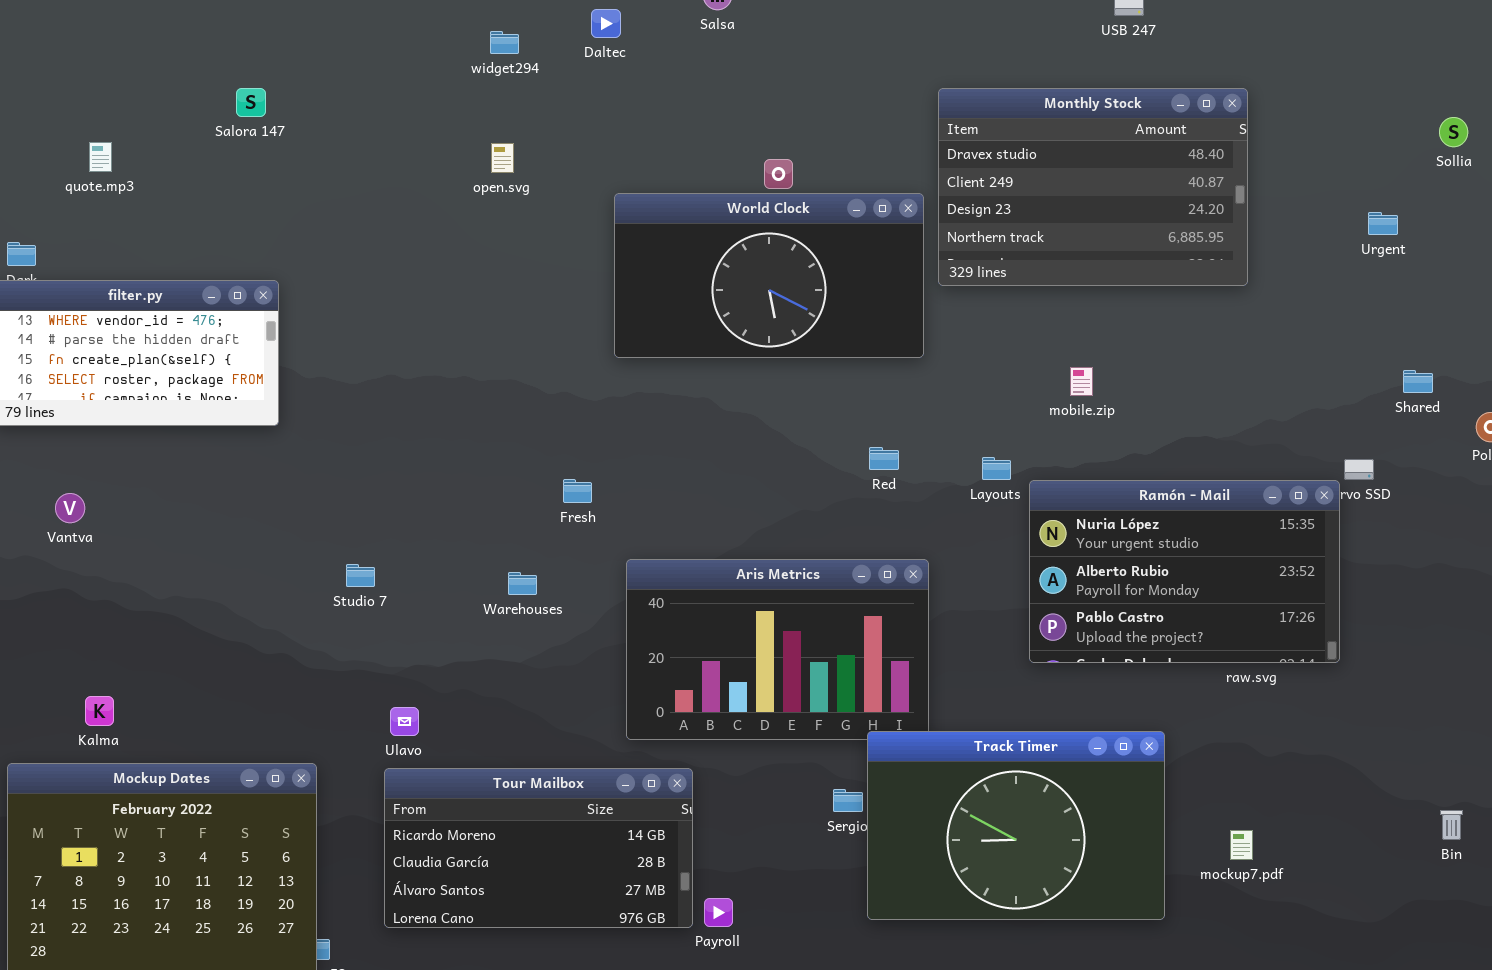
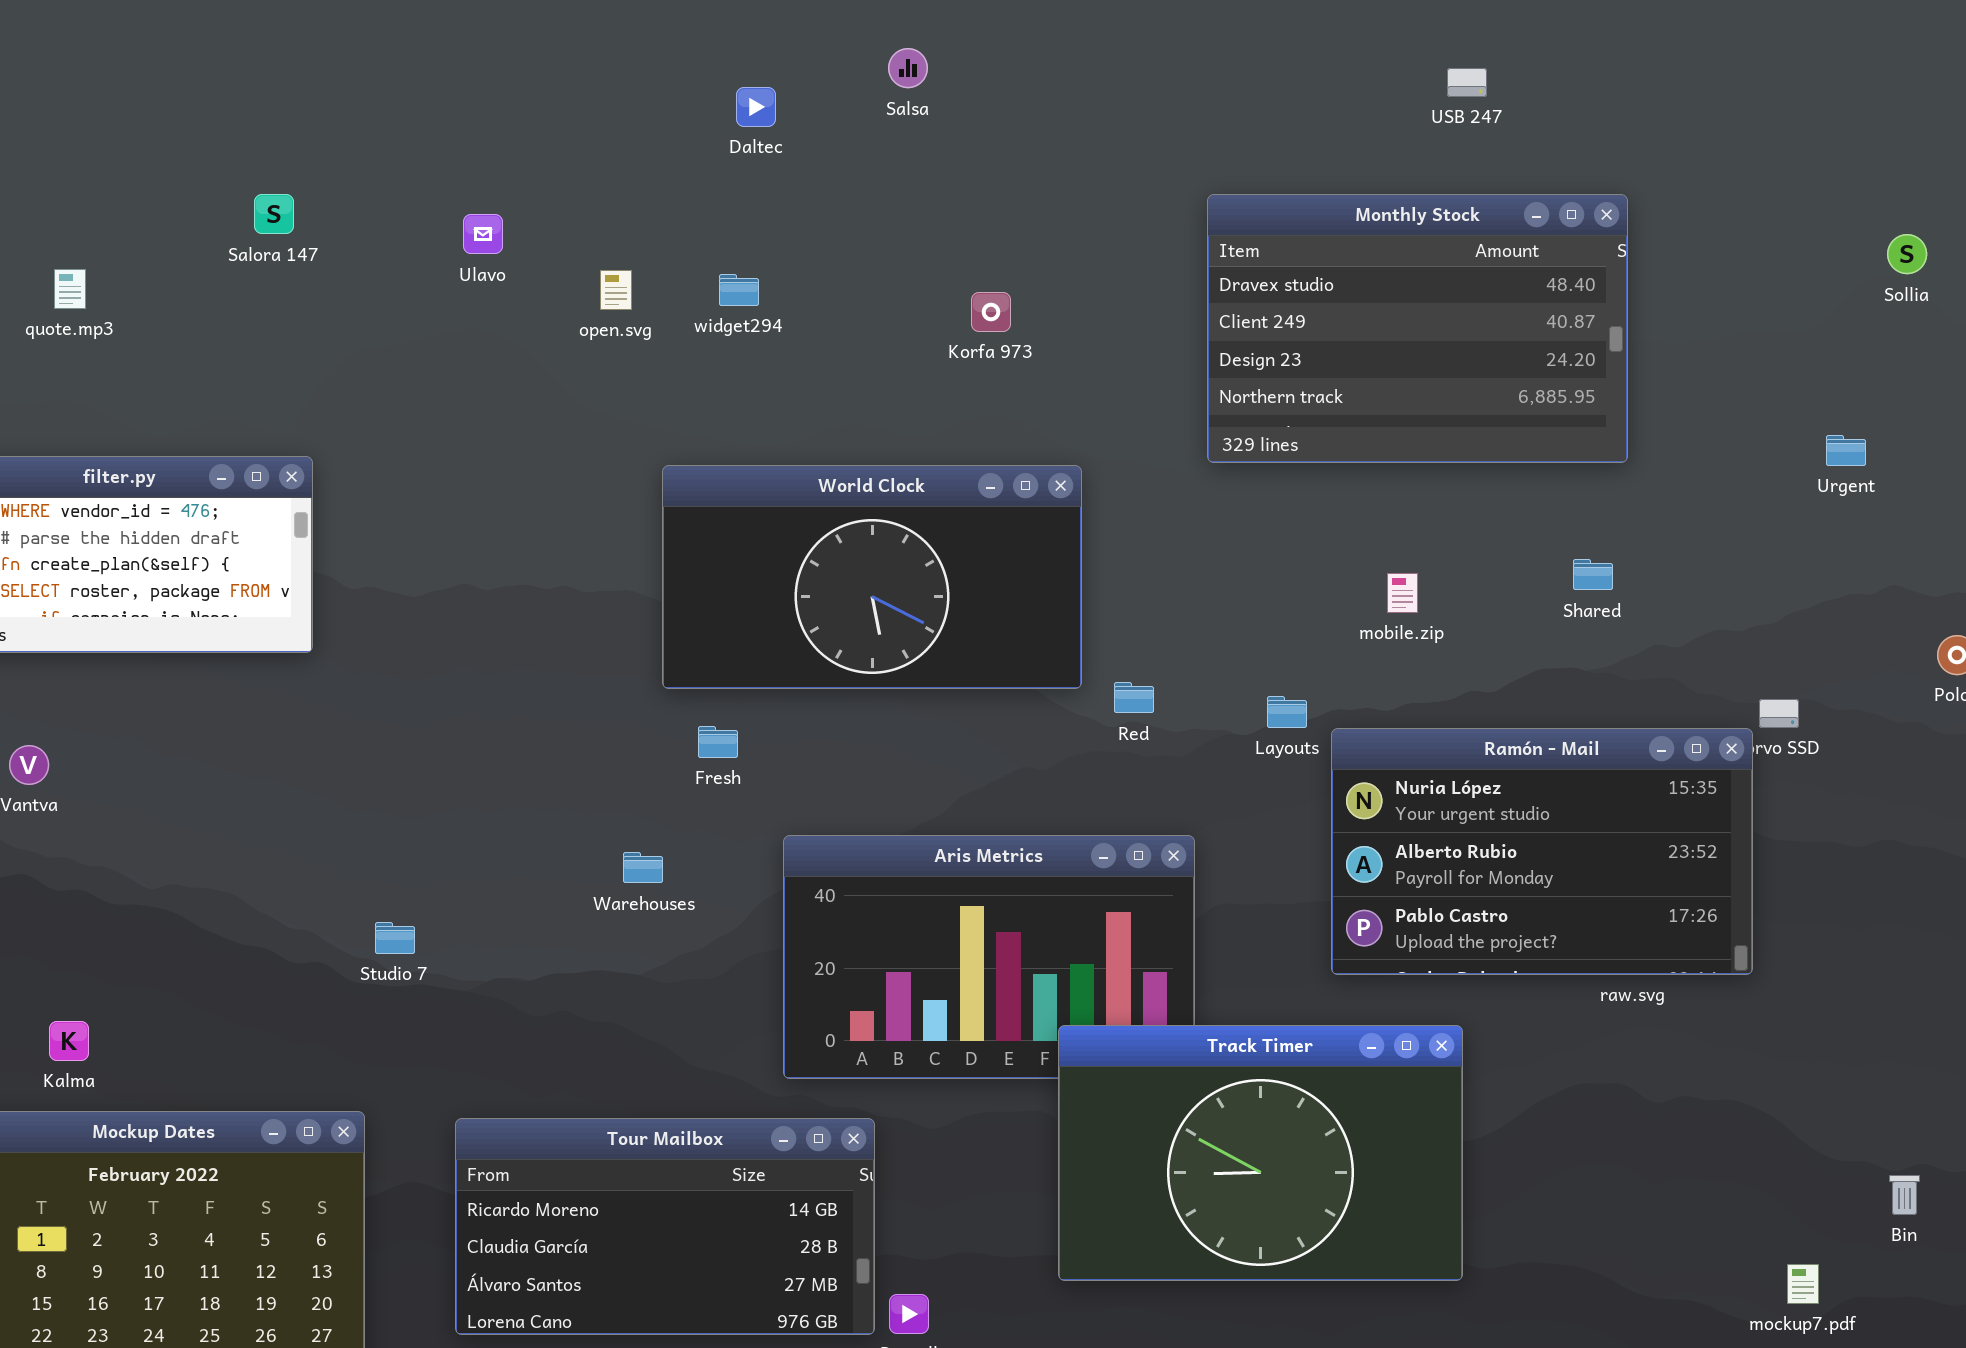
widget294: [490,31,519,54] -> [719,274,759,306], moved
World Clock: [614,193,924,358] -> [662,465,1082,689], moved
Urgent: [1368,212,1398,235] -> [1826,435,1866,466], moved
Shared: [1403,370,1433,393] -> [1573,559,1613,590], moved
Studio 7: [346,564,375,587] -> [375,922,415,954], moved
Ulavo: [390,707,419,736] -> [463,214,503,254], moved
Track Timer: [867,731,1165,920] -> [1058,1025,1463,1281], moved
mockup7.pdf: [1230,830,1253,860] -> [1787,1264,1819,1304], moved

